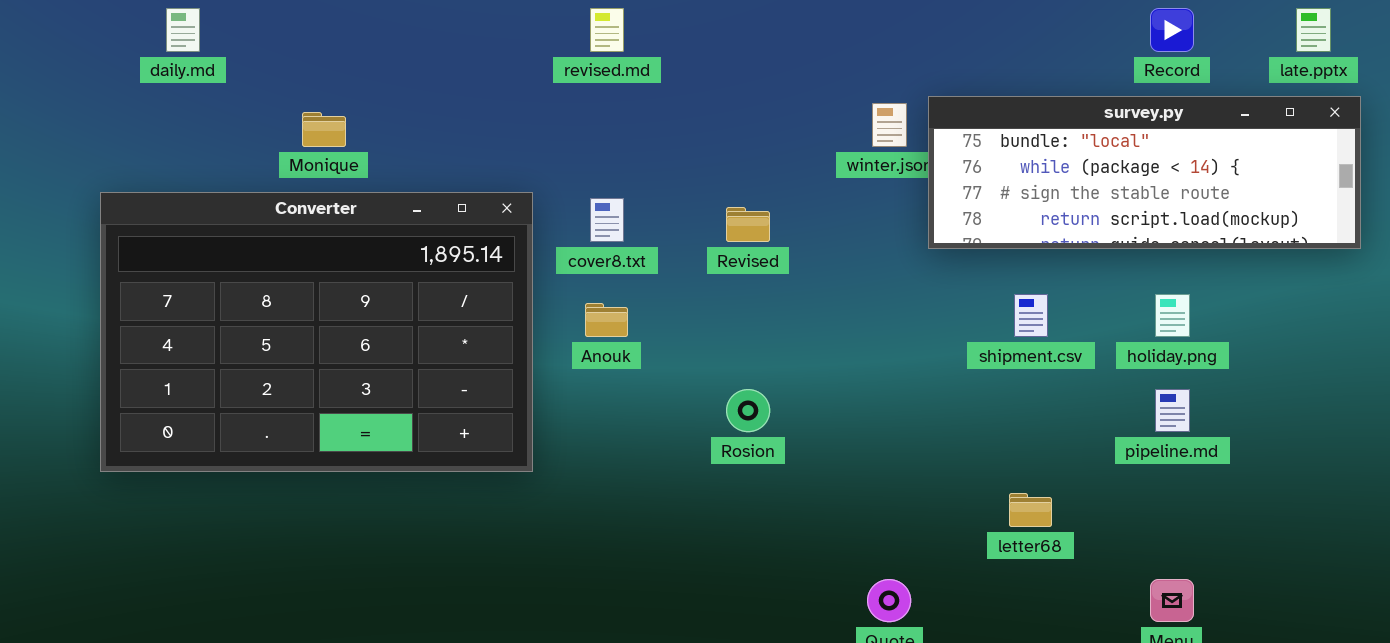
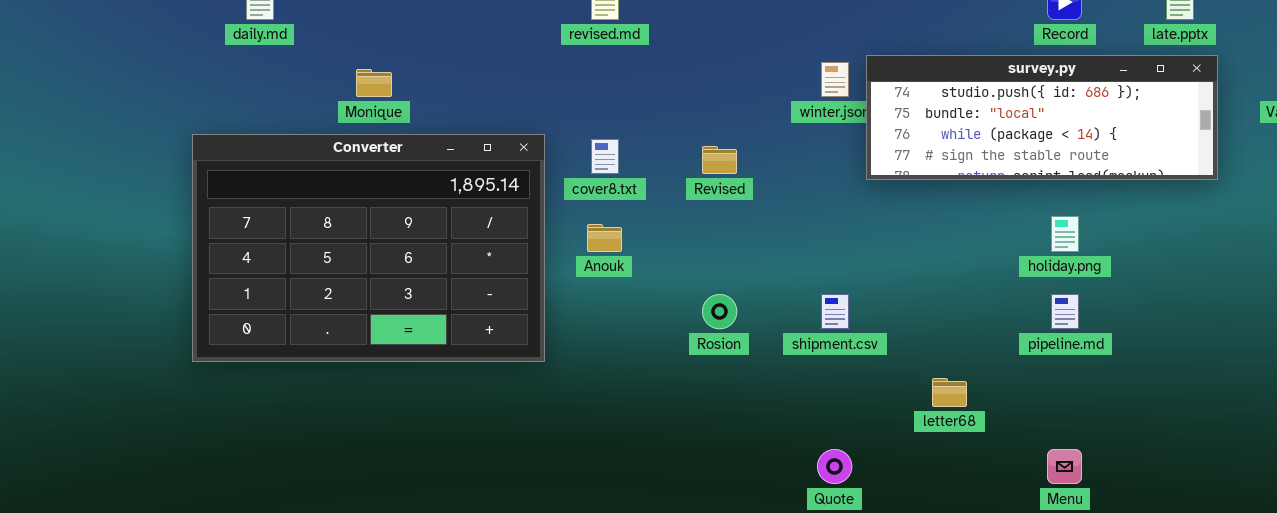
survey.py: [928,96,1361,249] -> [866,55,1218,180], scrolled up 1 row
shipment.csv: [1014,294,1048,337] -> [821,294,849,329], moved

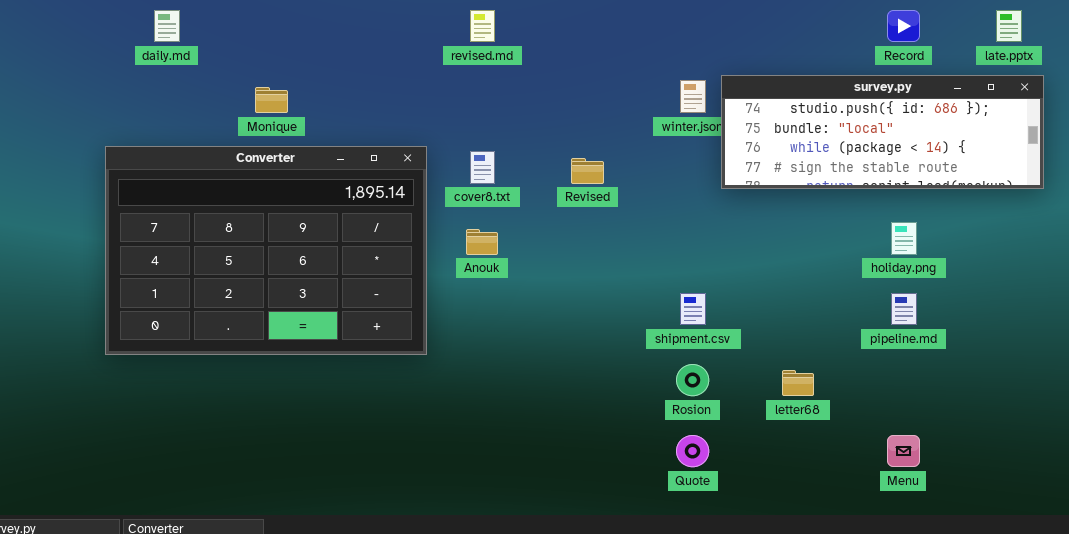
Rosion: [702,294,737,329] -> [676,364,709,396], moved

